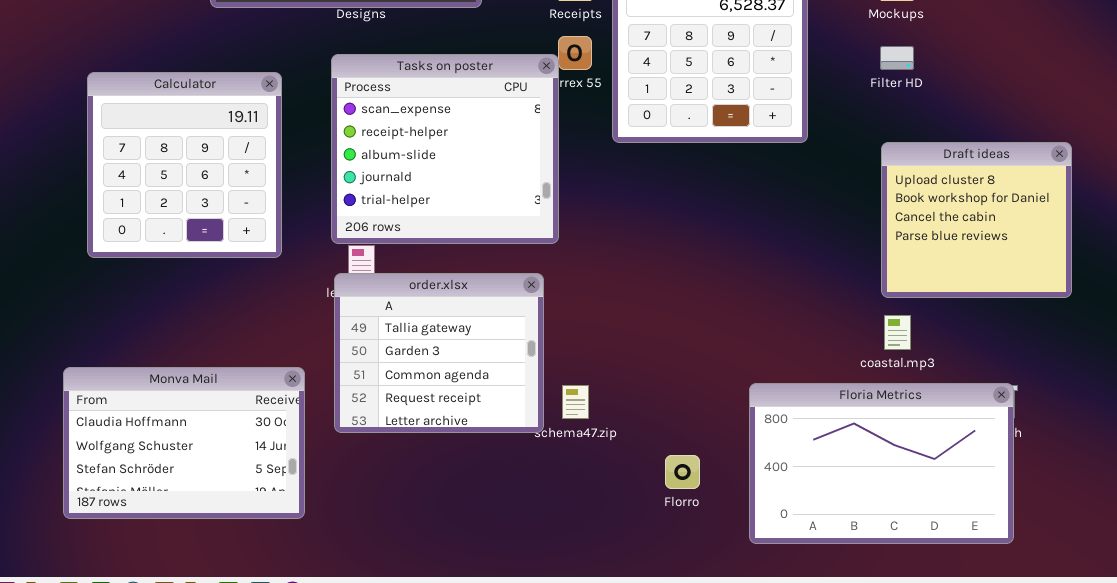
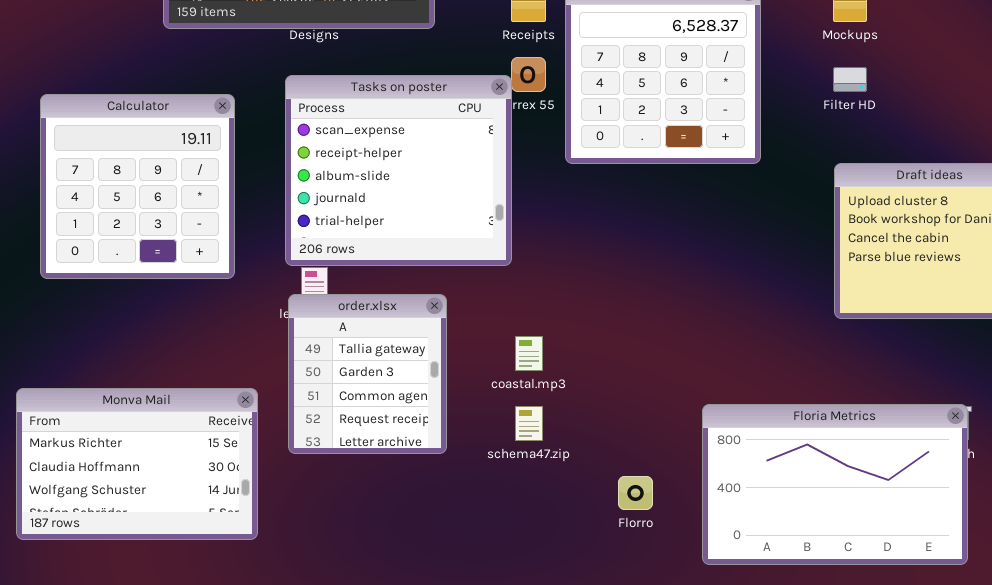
order.xlsx: [334,273,544,433] -> [288,294,447,454], resized
coastal.mp3: [884,315,911,350] -> [515,336,543,371], moved
Monva Mail: [63,367,305,519] -> [16,388,258,540], scrolled up 1 row

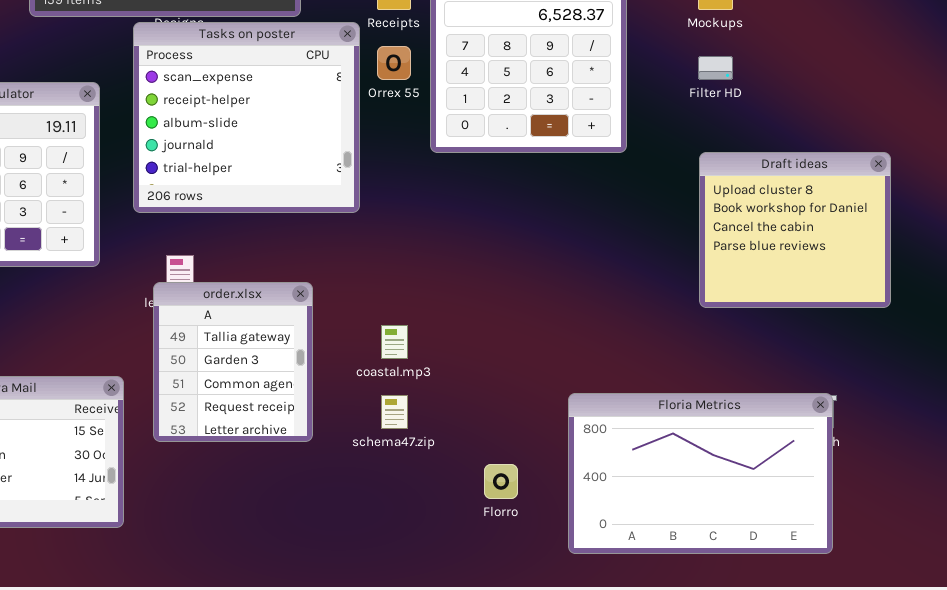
Tasks on poster: [285,75,512,266] -> [133,22,360,213], moved

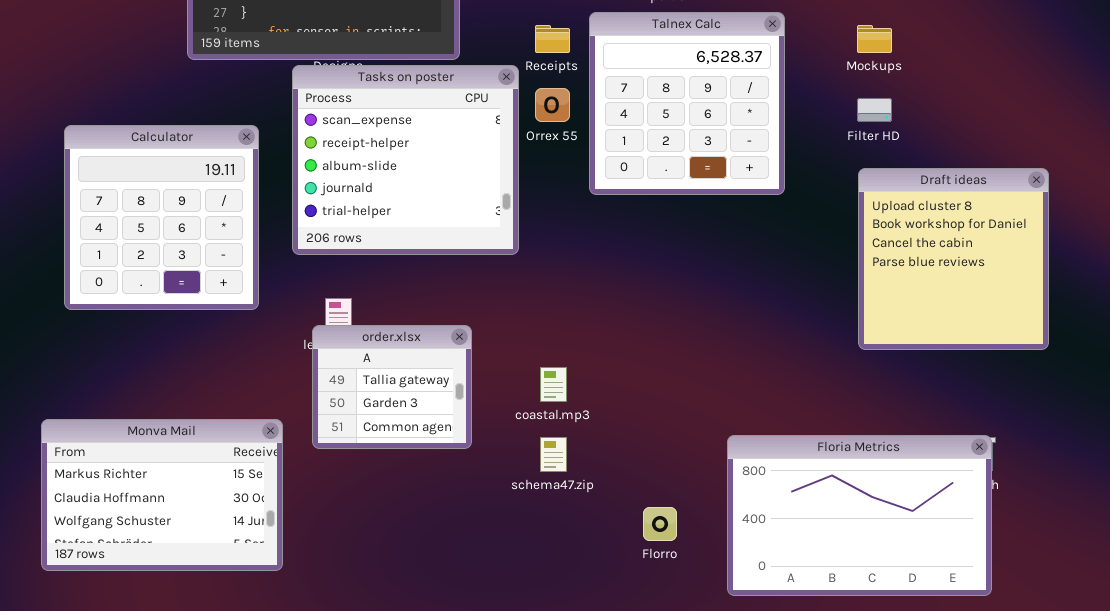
Draft ideas: [699,152,891,308] -> [858,168,1049,350], resized
order.xlsx: [153,282,313,442] -> [312,325,472,449], resized

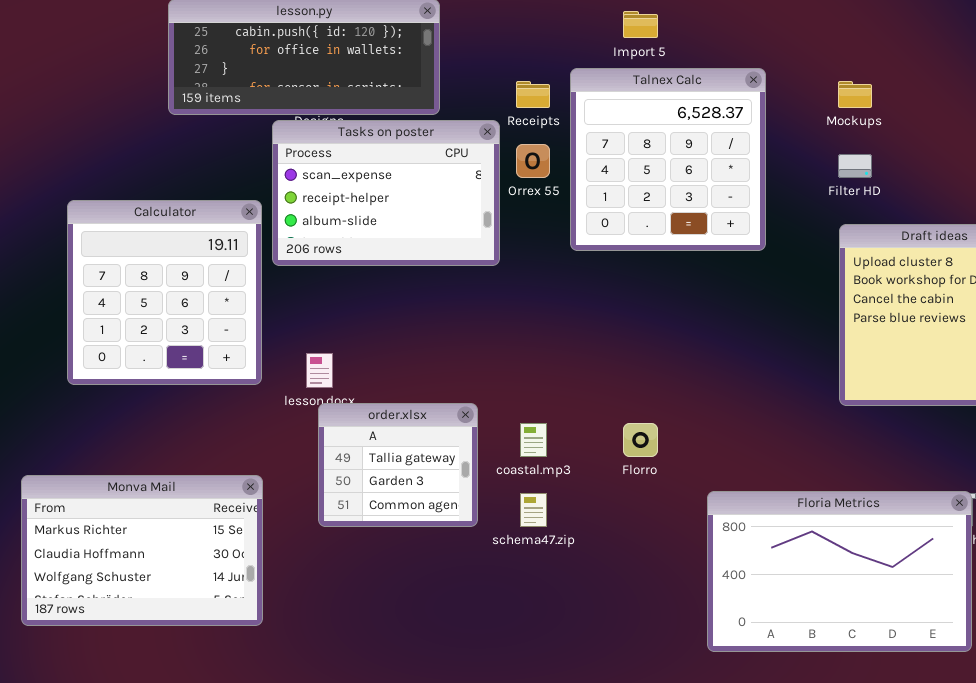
Tasks on poster: [292,65,519,255] -> [272,120,500,266], resized
Calculator: [64,125,259,310] -> [67,200,262,385], moved
order.xlsx: [312,325,472,449] -> [318,403,478,527], moved
Florro: [643,507,677,541] -> [623,423,658,457], moved

